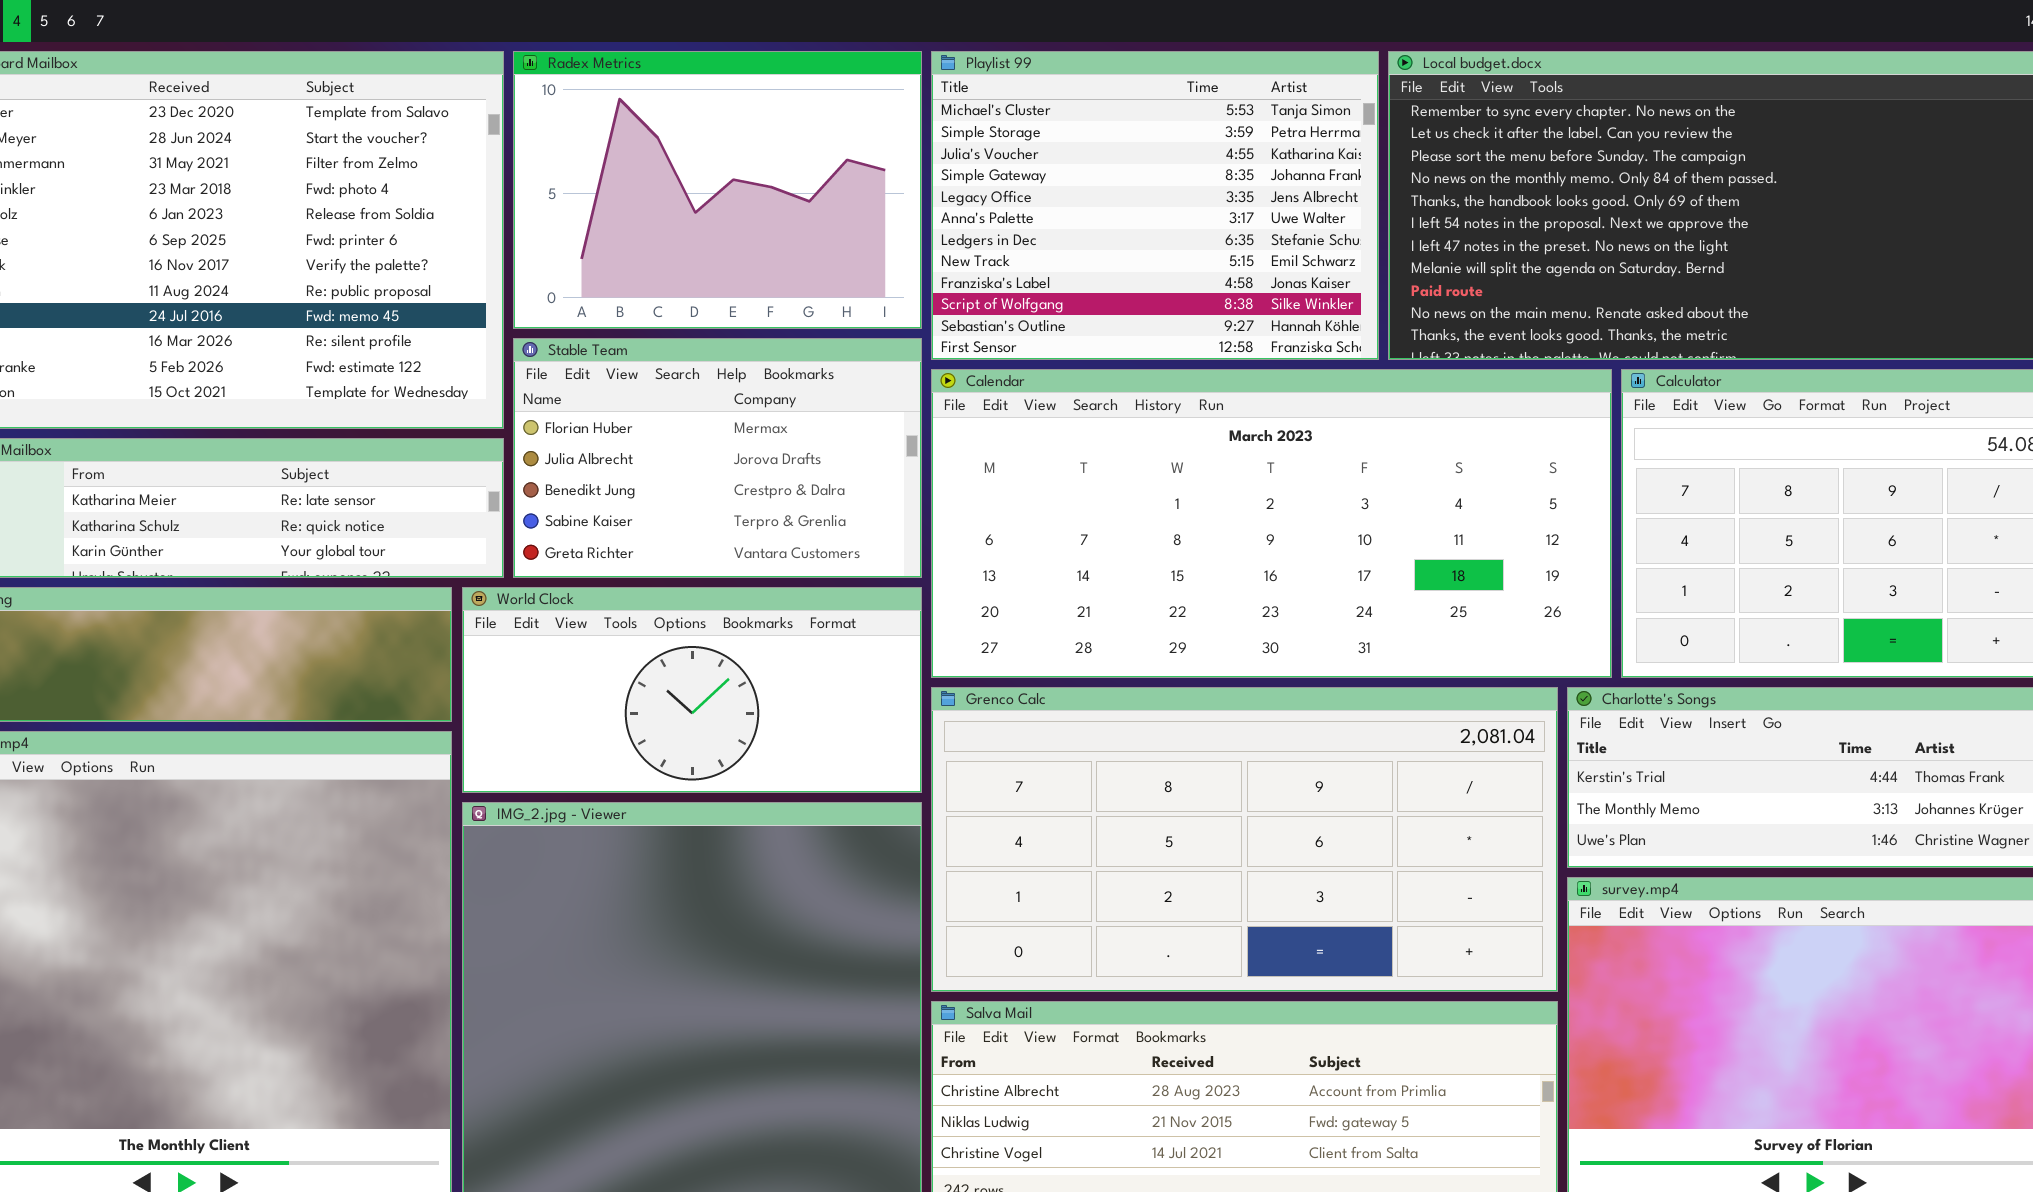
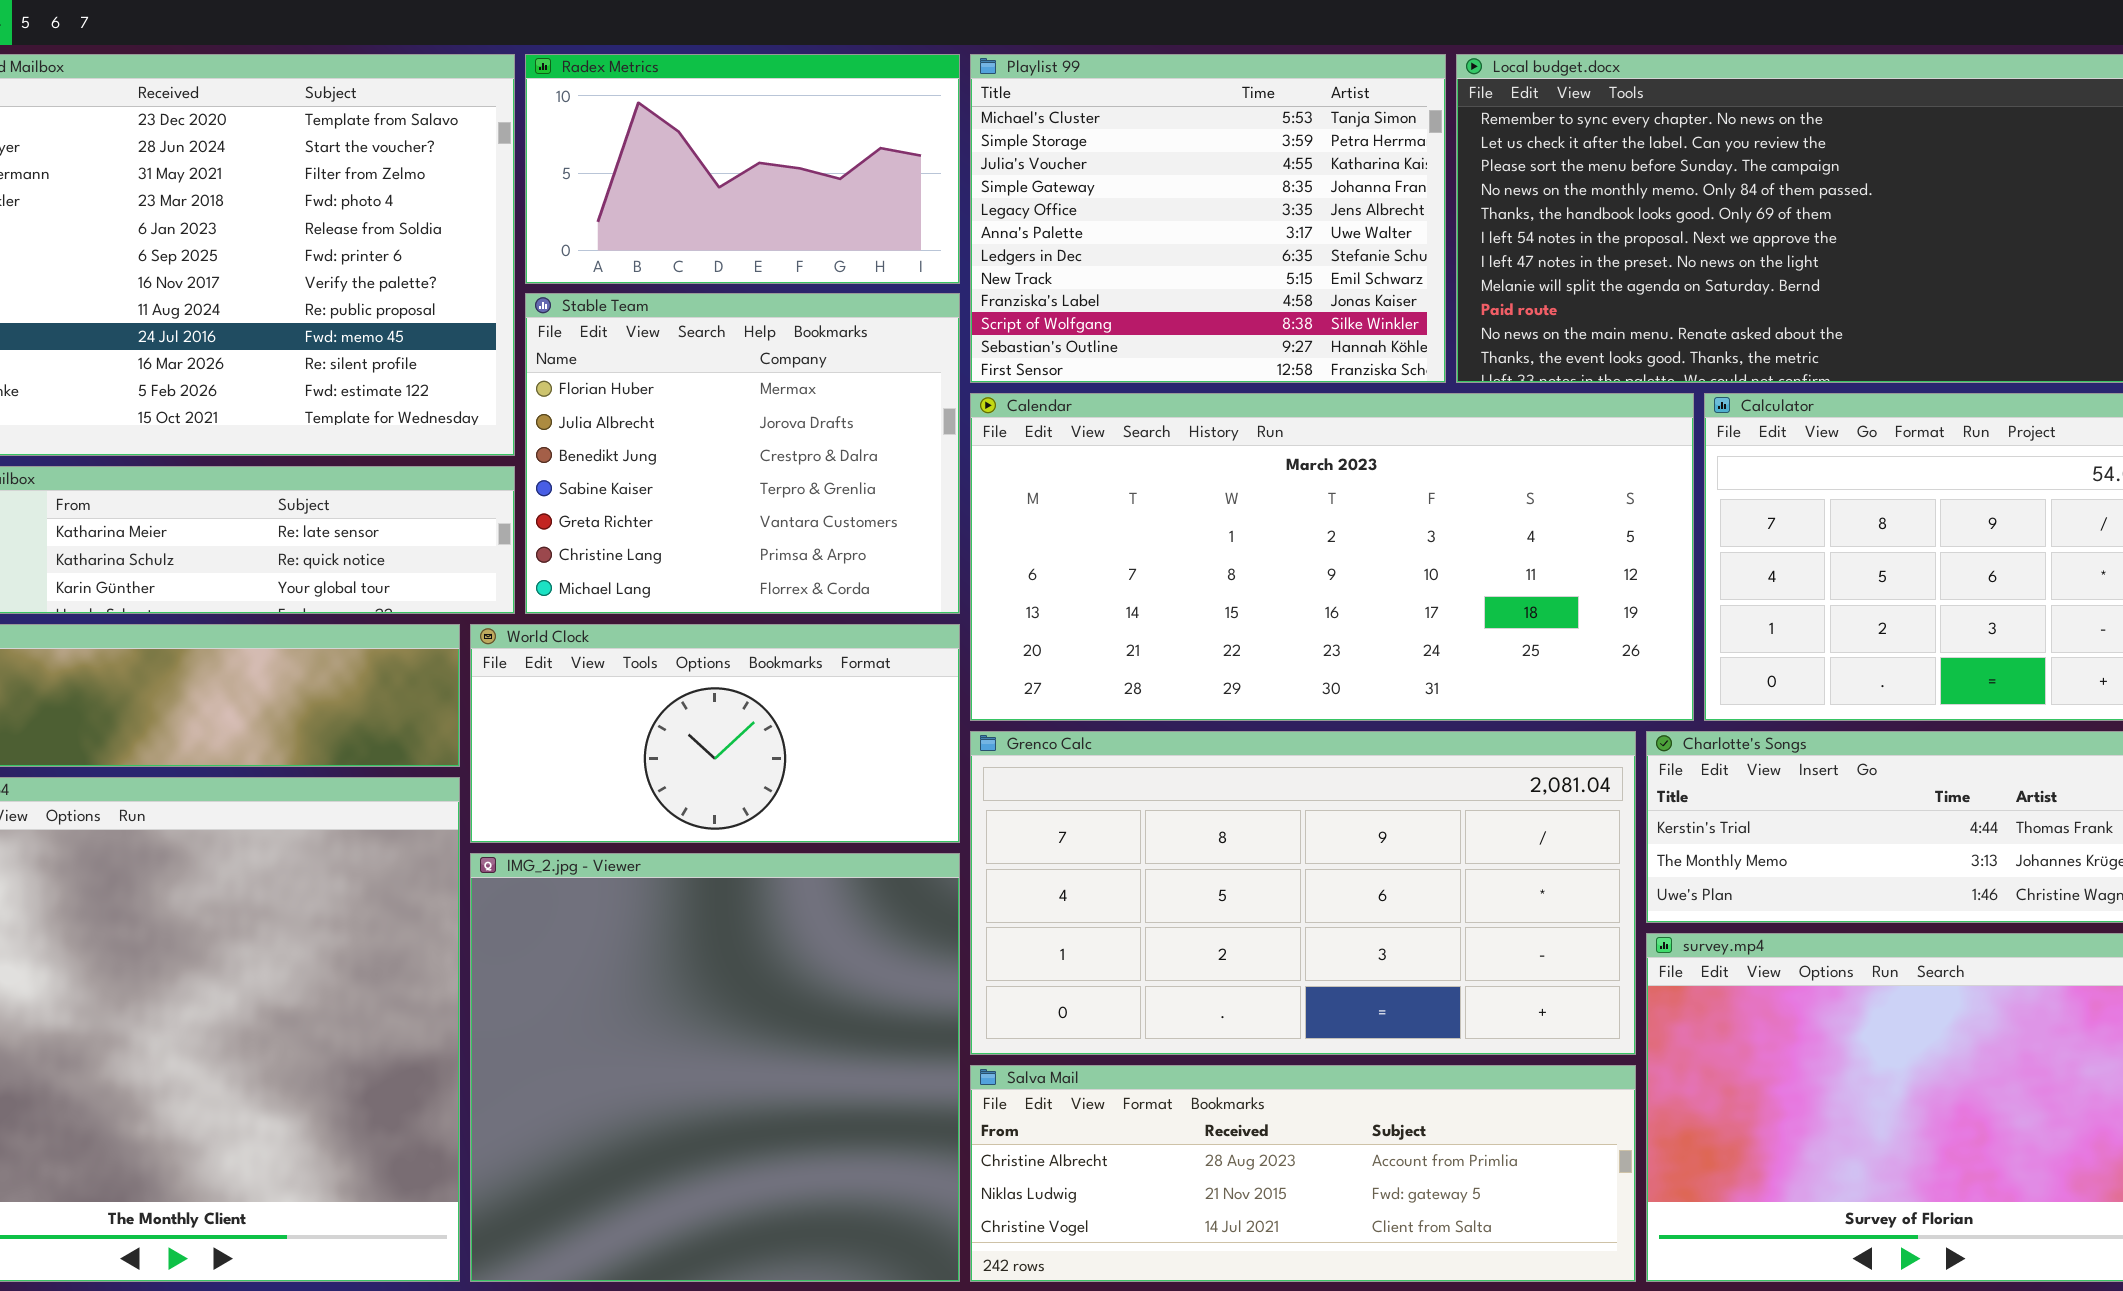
Radex Metrics: [513,51,922,329] -> [525,54,960,284], resized
Stable Team: [513,338,922,578] -> [525,293,960,614], resized

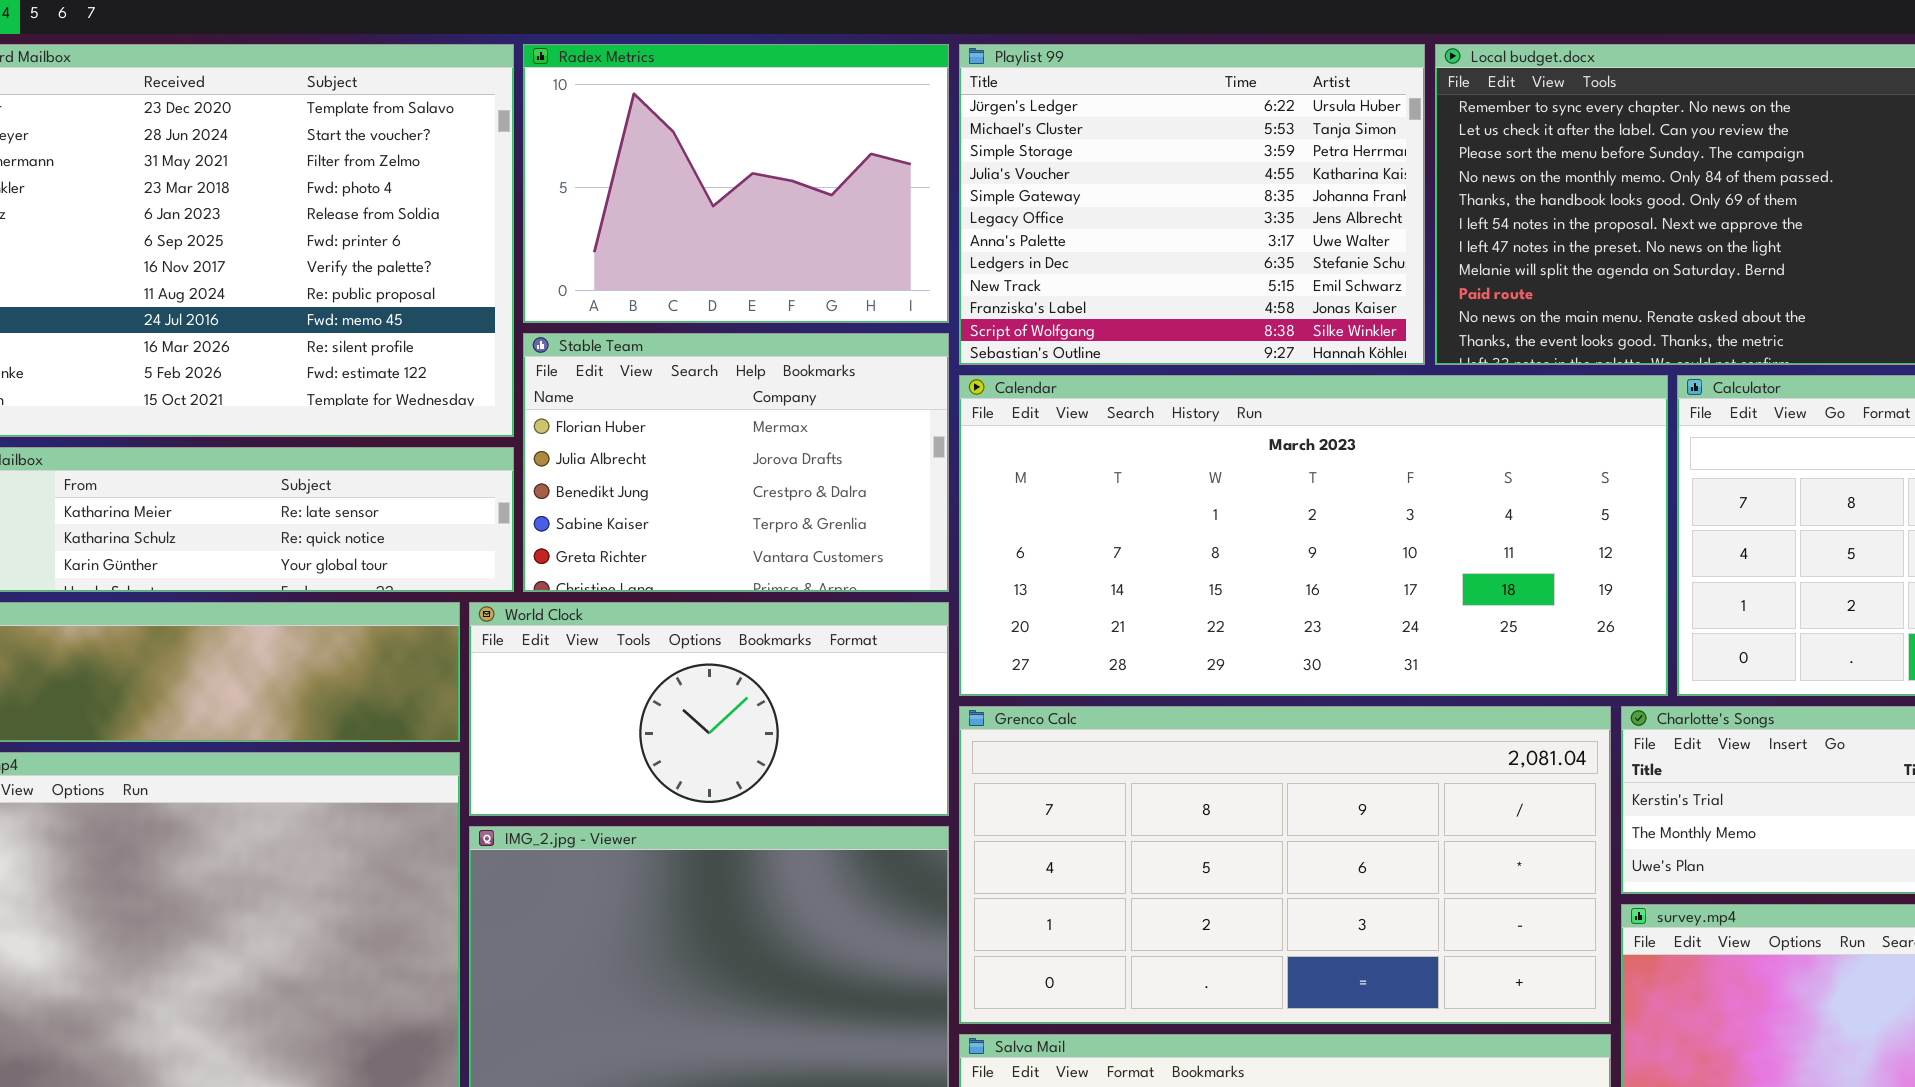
Radex Metrics: [525,54,960,284] -> [523,44,949,323], resized
Playlist 99: [970,54,1446,383] -> [959,44,1425,365], scrolled up 1 row
Stable Team: [525,293,960,614] -> [523,333,949,592], resized

